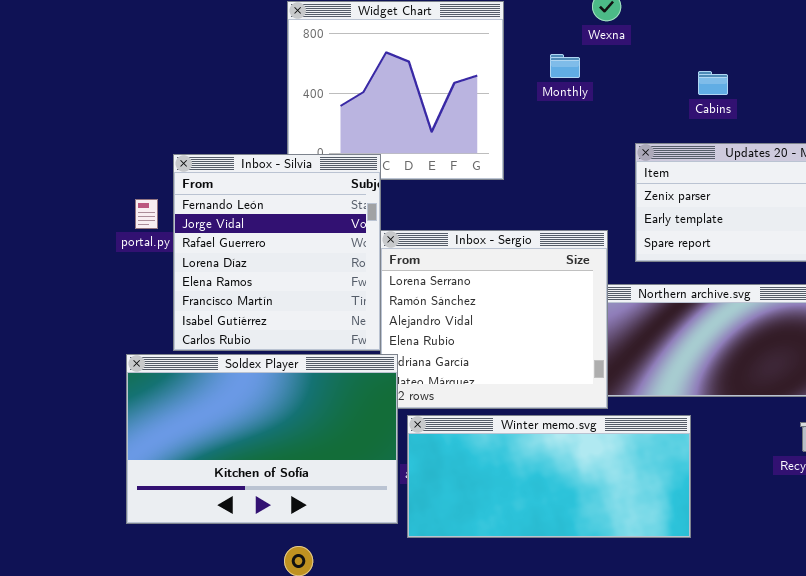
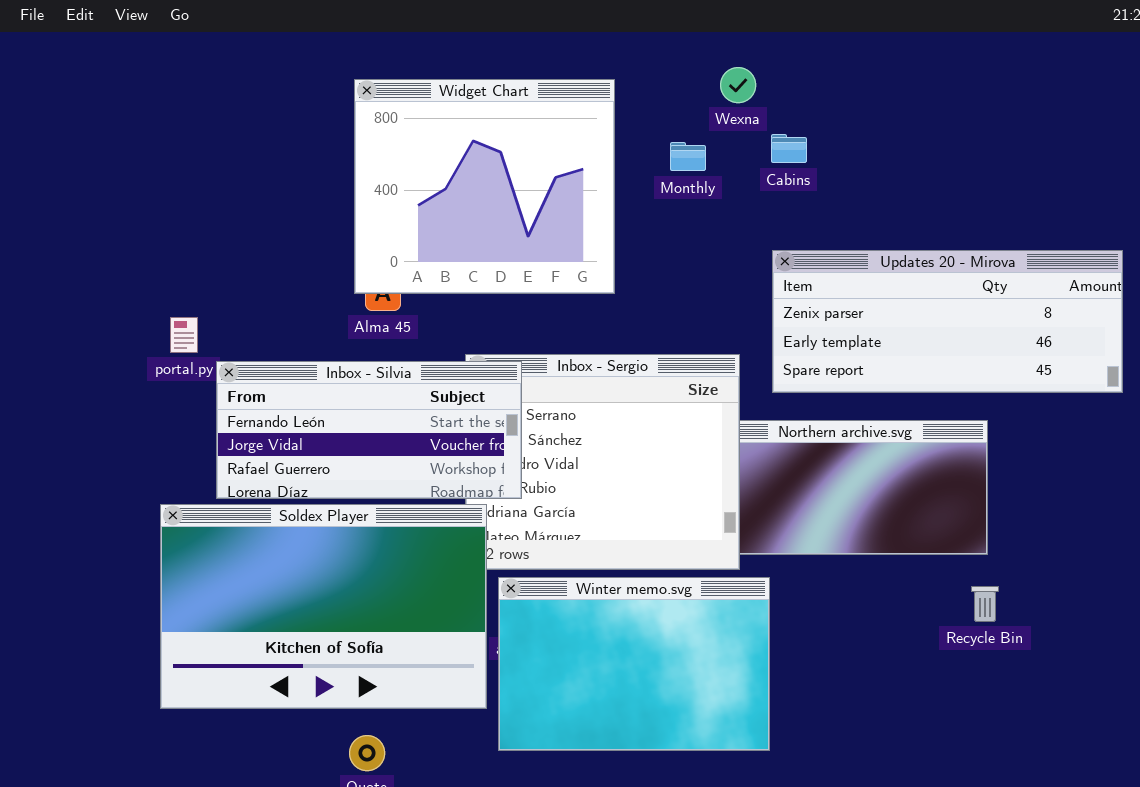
Cabins: [698,71,728,95] -> [771,134,807,163], moved
Inbox - Silvia: [173,154,381,351] -> [216,361,522,499], resized
Winter memo.svg: [407,415,691,538] -> [498,577,770,751], resized

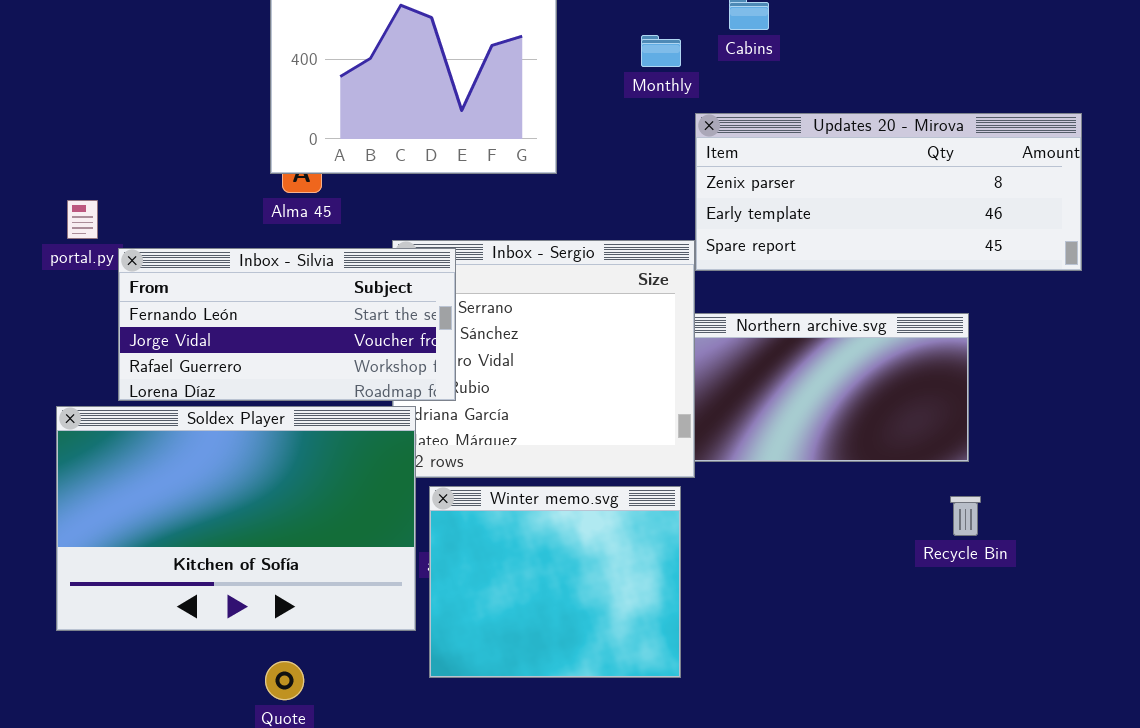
Monthly: [670,142,706,171] -> [641,35,681,67], moved
Updates 20 - Mirova: [772,250,1123,393] -> [695,113,1082,271], moved
Winter memo.svg: [498,577,770,751] -> [429,486,681,678], resized

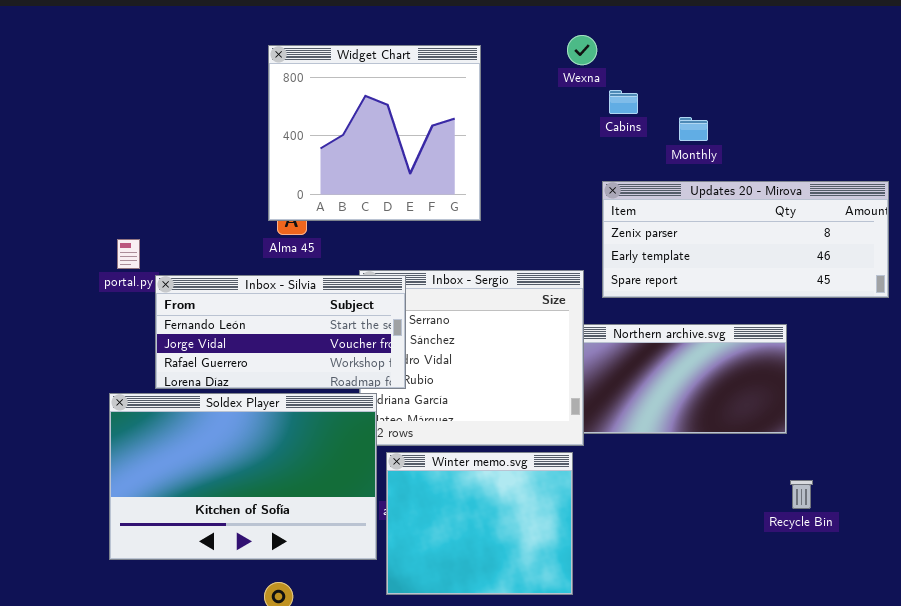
Monthly: [641,35,681,67] -> [679,117,708,141], moved
Updates 20 - Mirova: [695,113,1082,271] -> [602,181,889,298], moved
Recycle Bin: [950,496,981,536] -> [790,480,813,509], moved

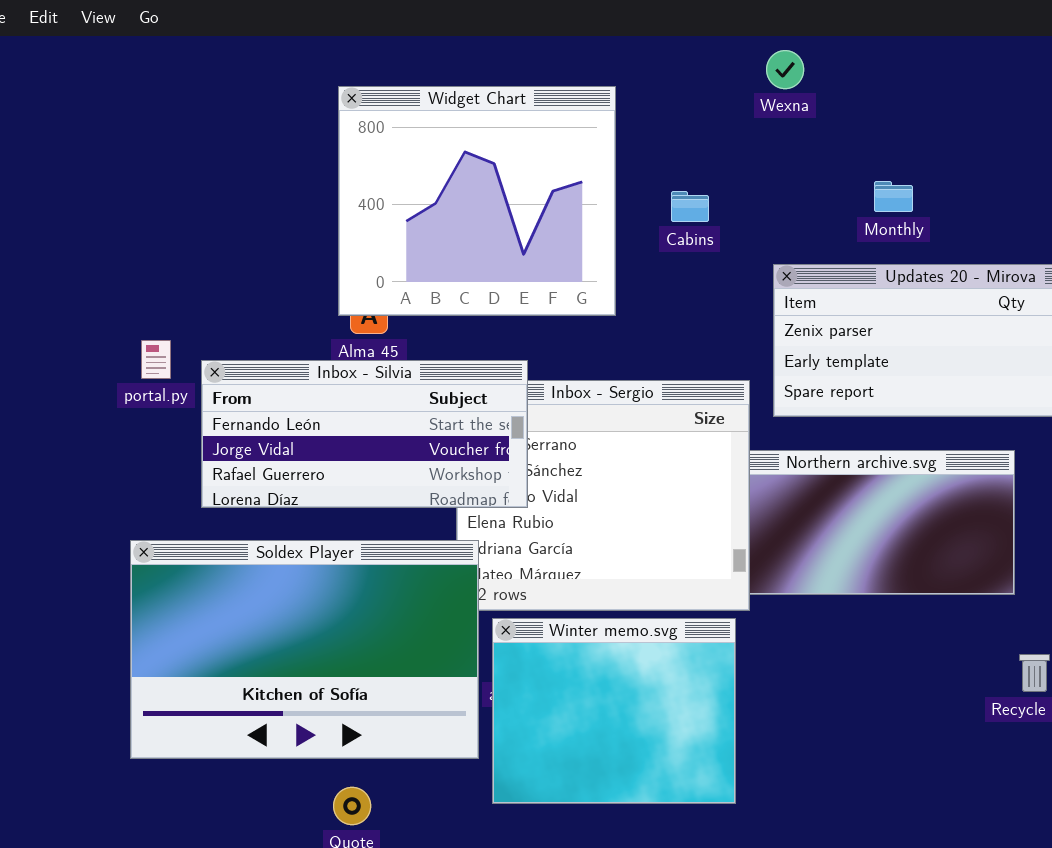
Wexna: [567,35,597,65] -> [766,50,804,89], moved
Cabins: [609,90,638,114] -> [671,191,709,222], moved
Inbox - Silvia: [155,275,406,389] -> [201,360,528,508], moved

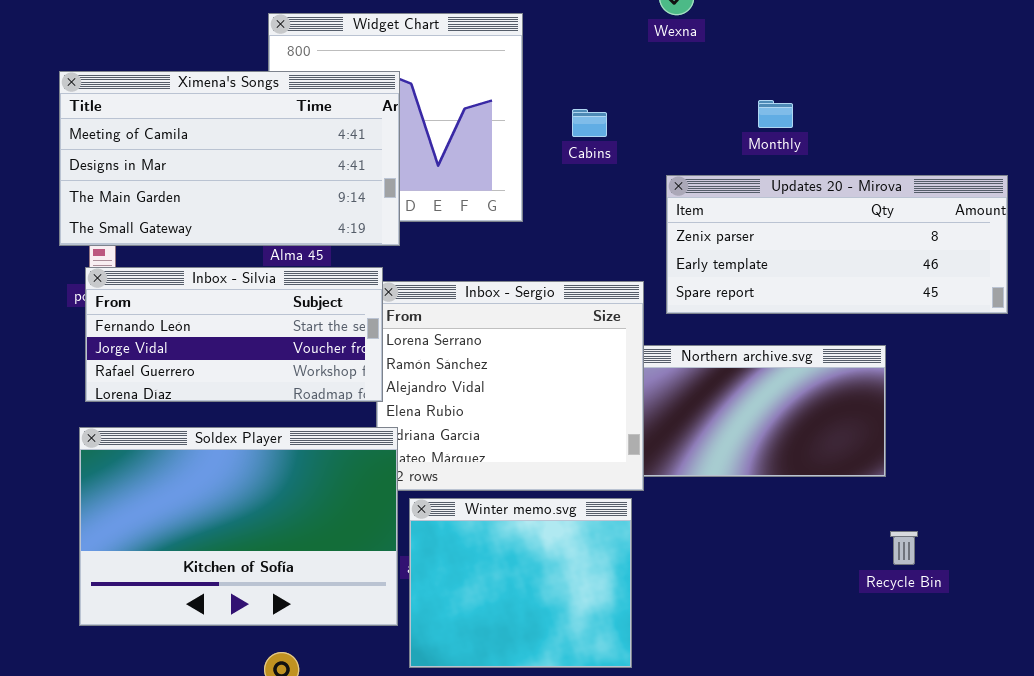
Ximena's Songs: none -> [59,71,400,246], opened
Inbox - Silvia: [201,360,528,508] -> [85,267,383,402], moved

